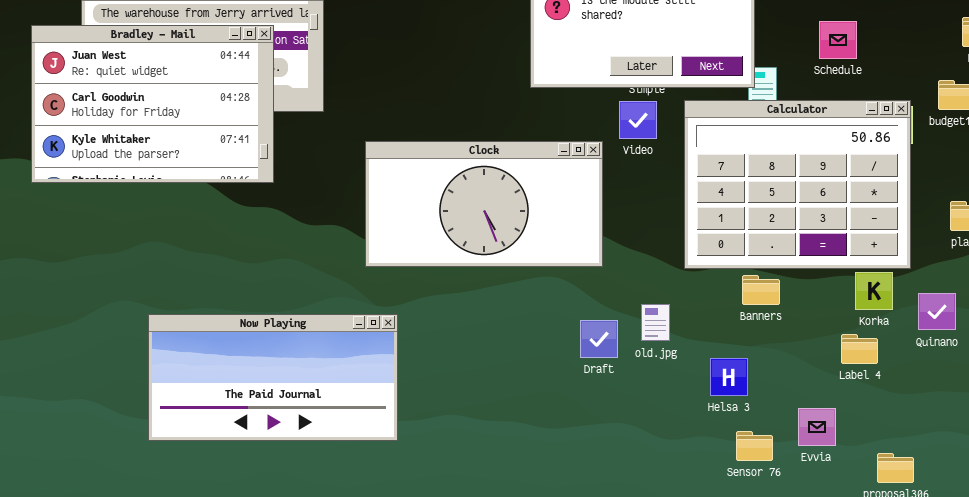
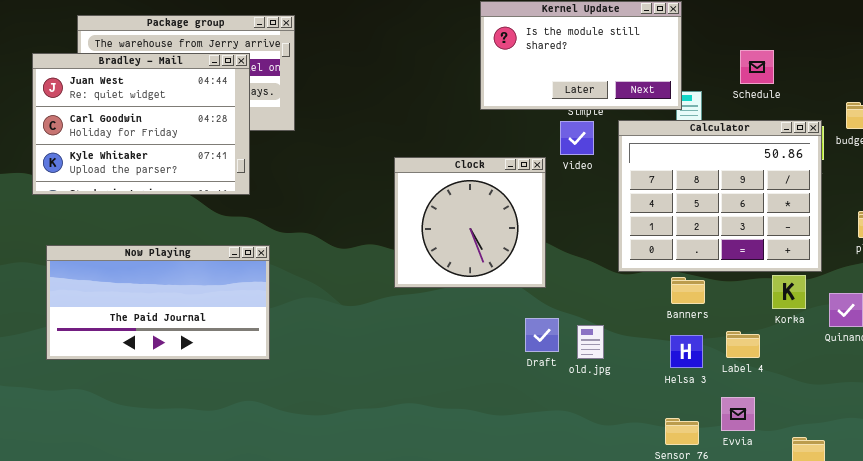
Clock: [365,141,603,267] -> [394,157,546,288], resized
old.jpg: [641,304,670,341] -> [577,325,604,359], moved
Now Playing: [148,314,398,441] -> [46,245,270,360], moved
Label 4: [841,334,878,364] -> [726,331,760,358], moved
Helsa 3: [710,358,748,396] -> [670,335,703,368], moved

